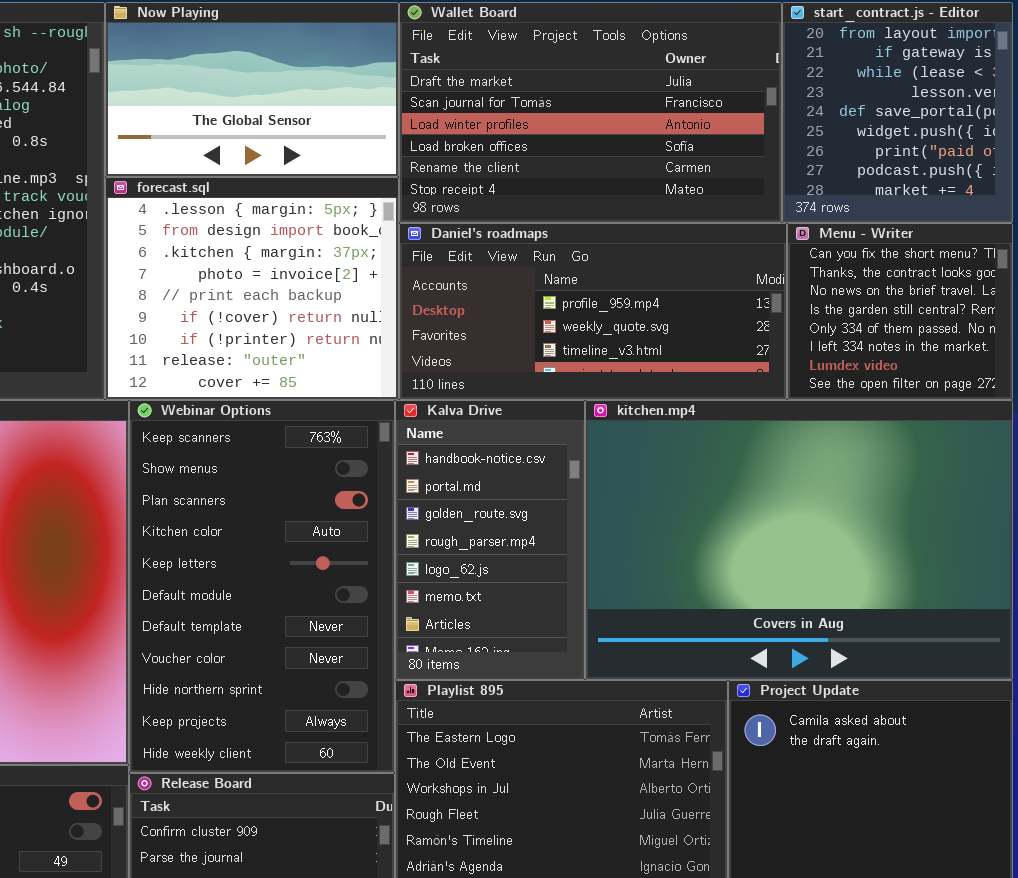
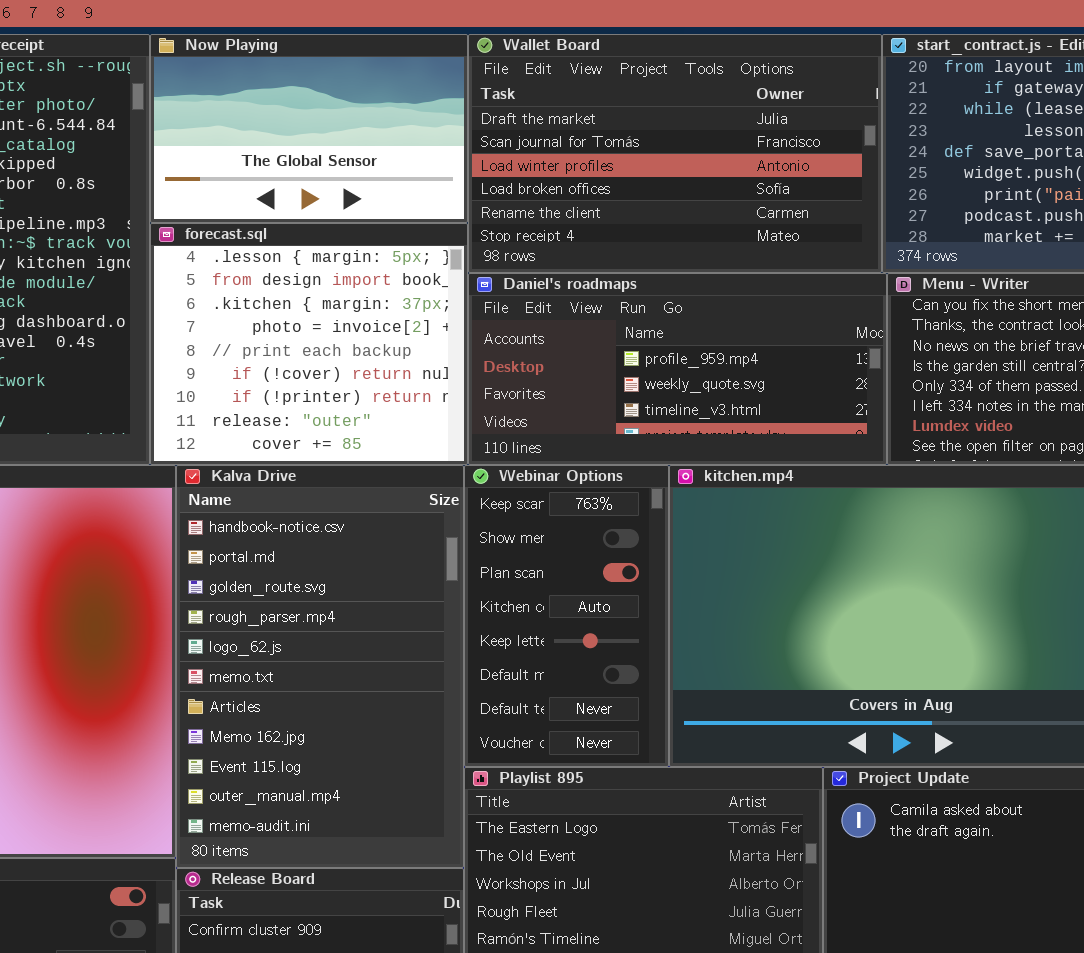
Webinar Options: [129,400,395,773] -> [464,465,669,767], moved, resized
Kalva Drive: [395,400,585,680] -> [176,465,464,868], moved, resized

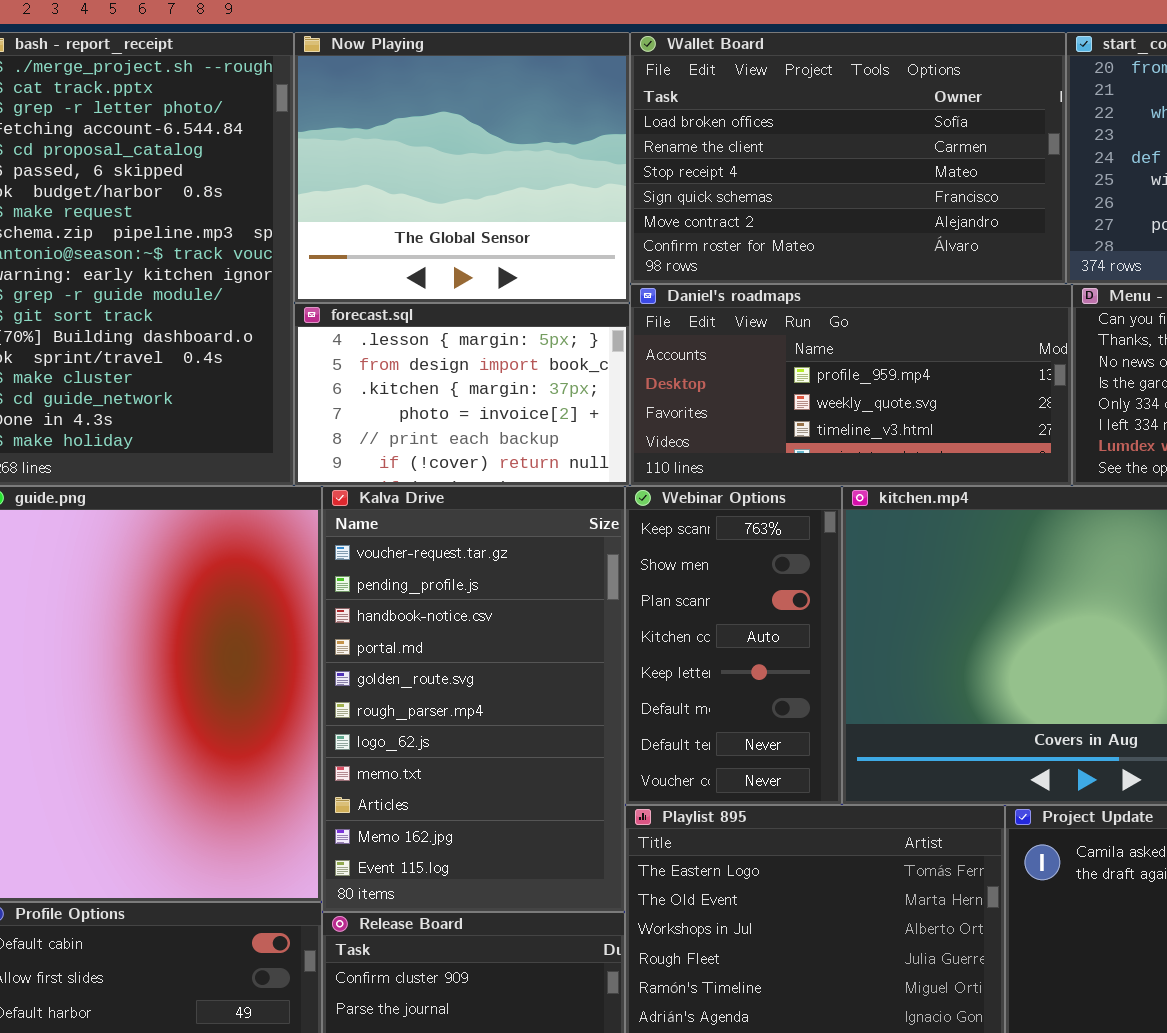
Now Playing: [150,34,468,223] -> [294,32,630,303], resized
Wallet Board: [468,34,882,273] -> [630,32,1066,284], scrolled down 3 rows
forecast.sql: [150,223,468,465] -> [294,303,630,486], resized
Kalva Drive: [176,465,464,868] -> [322,486,625,912], scrolled up 2 rows

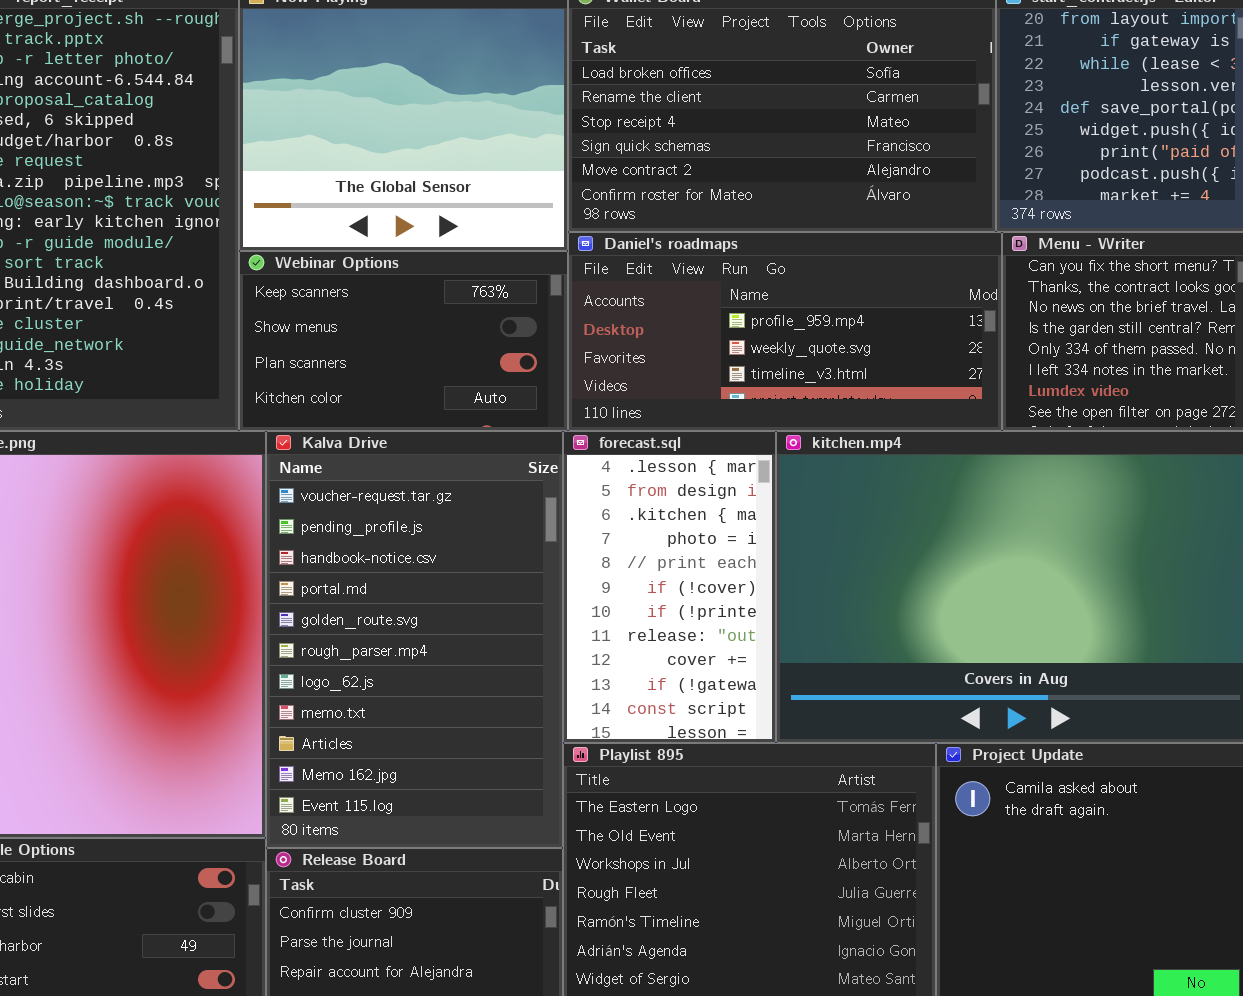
forecast.sql: [294,303,630,486] -> [563,431,776,743], moved, resized
Webinar Options: [625,486,842,805] -> [239,251,568,431], moved, resized

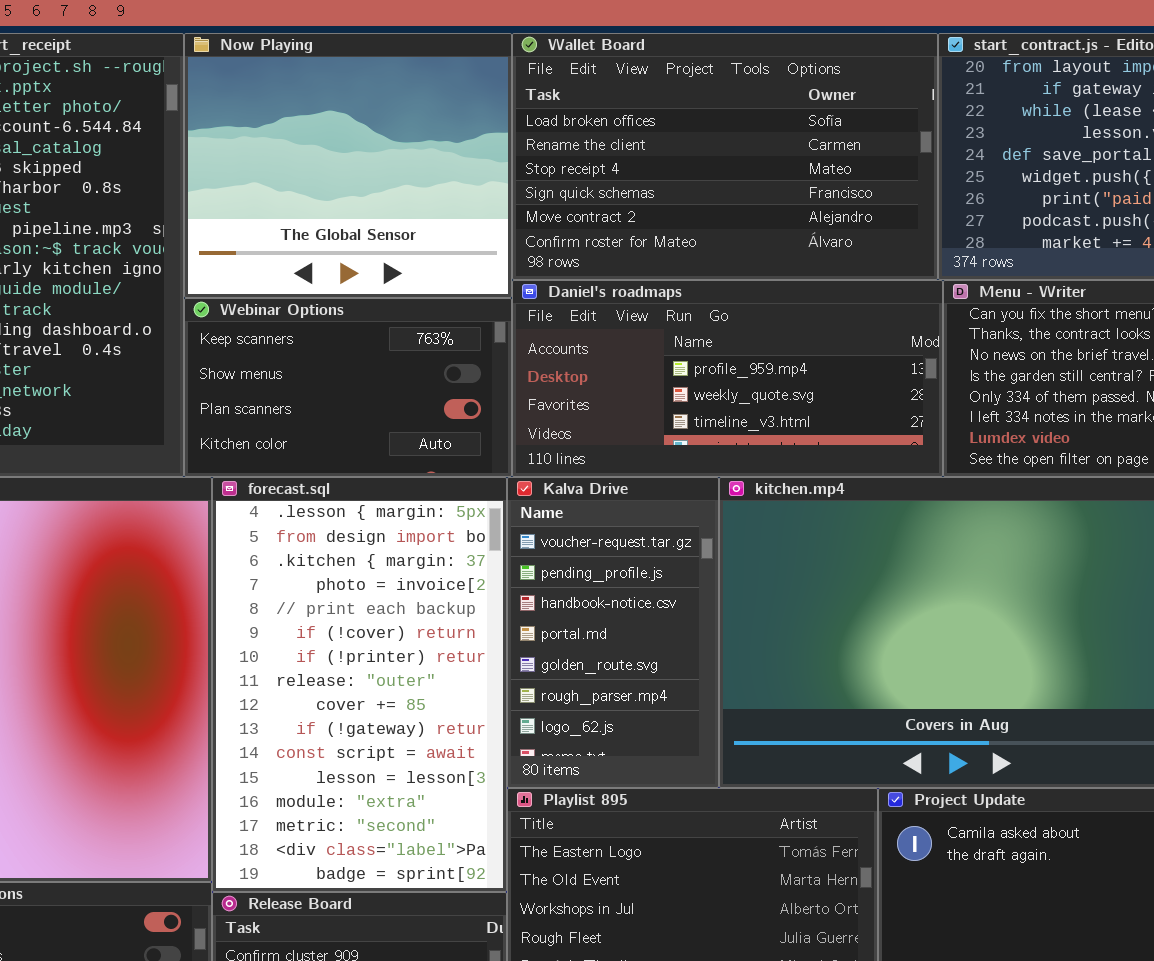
Kalva Drive: [266,431,563,848] -> [507,477,719,788], moved, resized
forecast.sql: [563,431,776,743] -> [212,477,507,892], moved, resized

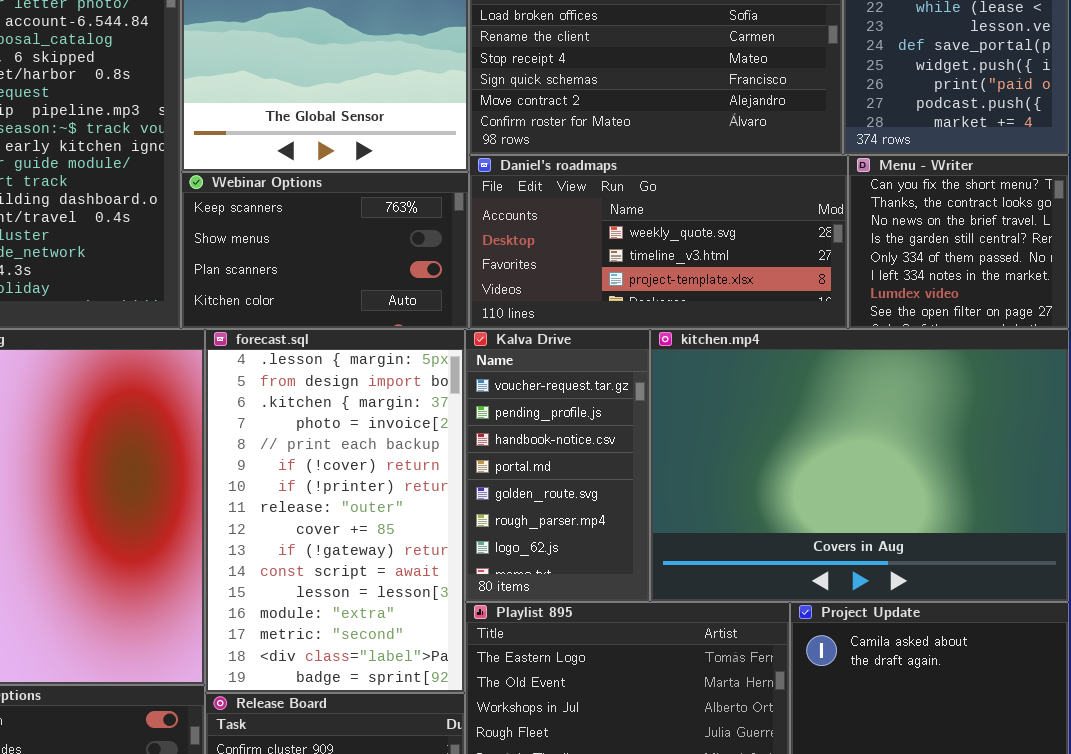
Daniel's roadmaps: [512,280,943,477] -> [469,155,848,329], scrolled down 1 row

